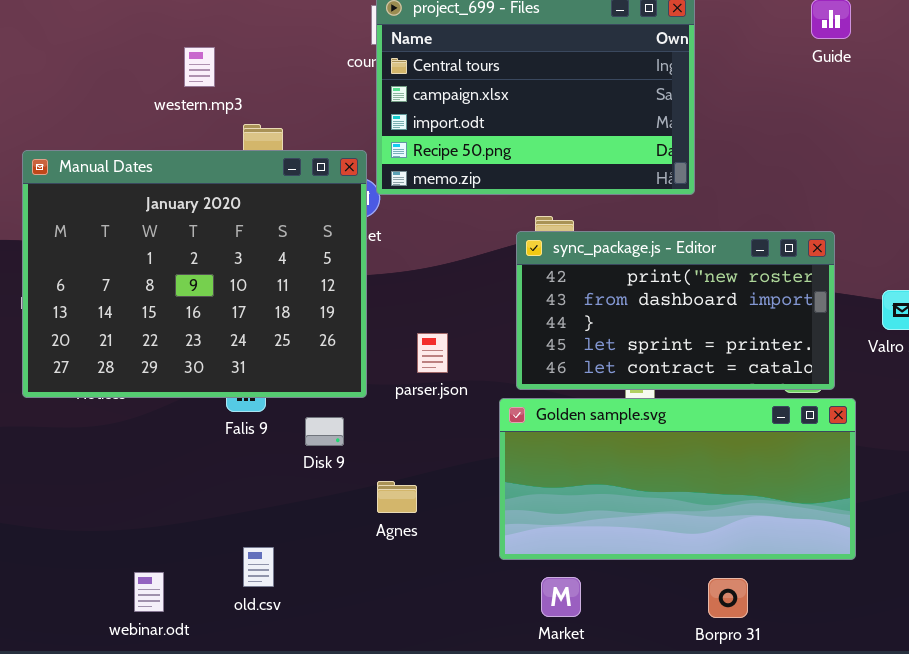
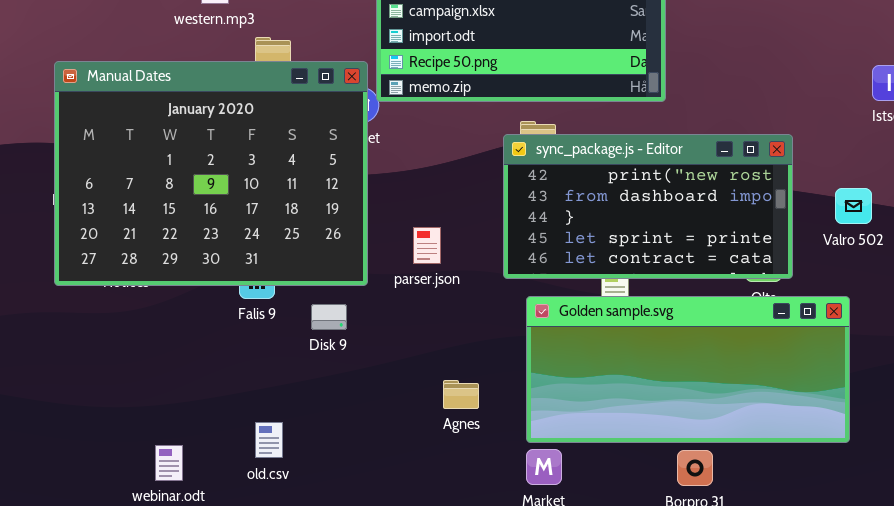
Golden sample.svg: [499,398,856,560] -> [526,296,850,443], moved
Agnes: [377,481,417,513] -> [443,380,479,409], moved

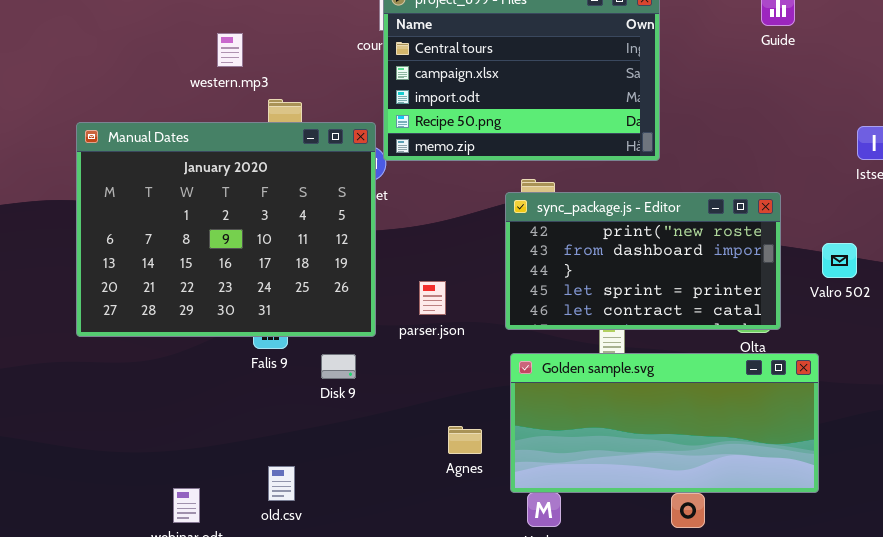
Golden sample.svg: [526,296,850,443] -> [510,353,819,493], moved

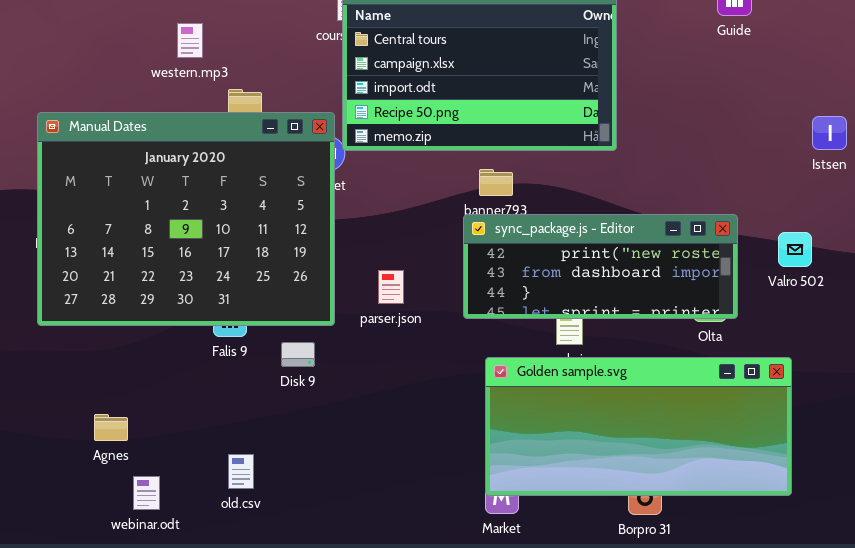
sync_package.js - Editor: [505,192,781,330] -> [463,214,738,319], resized
Golden sample.svg: [510,353,819,493] -> [485,357,792,496], moved
Agnes: [448,426,482,454] -> [94,414,128,441], moved

